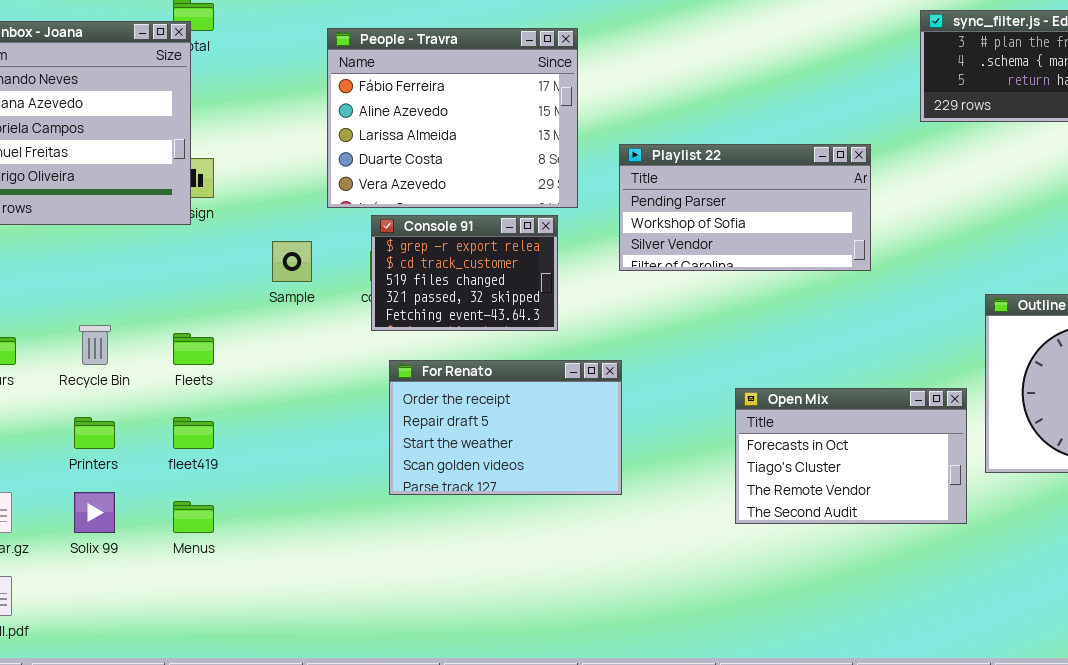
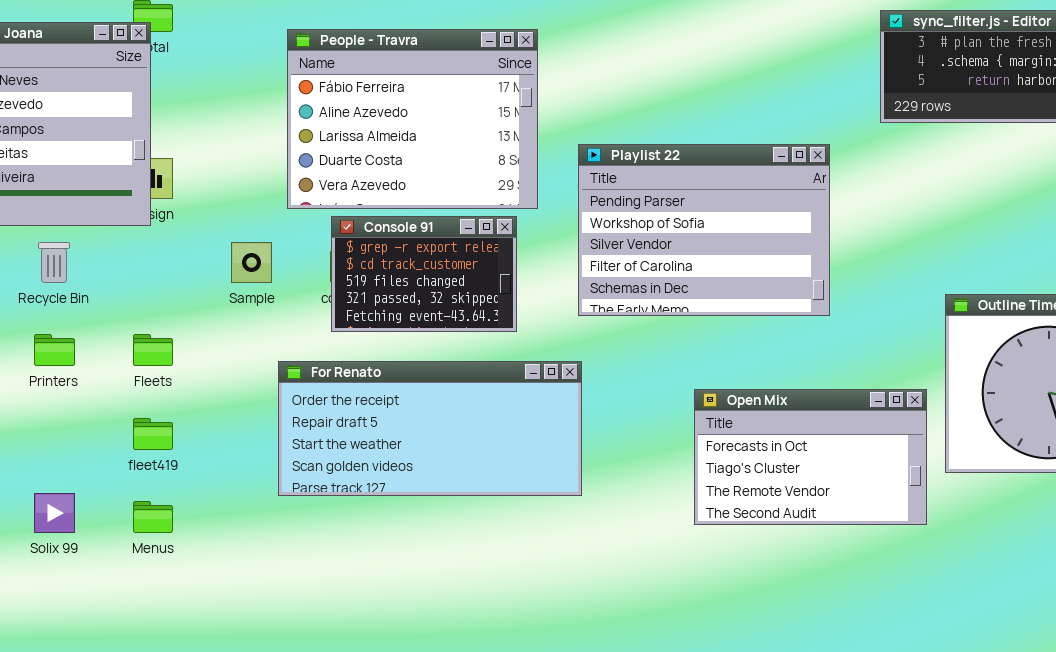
Playlist 22: [619,144,871,271] -> [578,144,830,316], resized
Recycle Bin: [79,325,111,365] -> [38,242,70,283], moved
For Renato: [389,360,622,495] -> [278,361,582,496], resized
Printers: [74,417,115,449] -> [34,334,75,366], moved

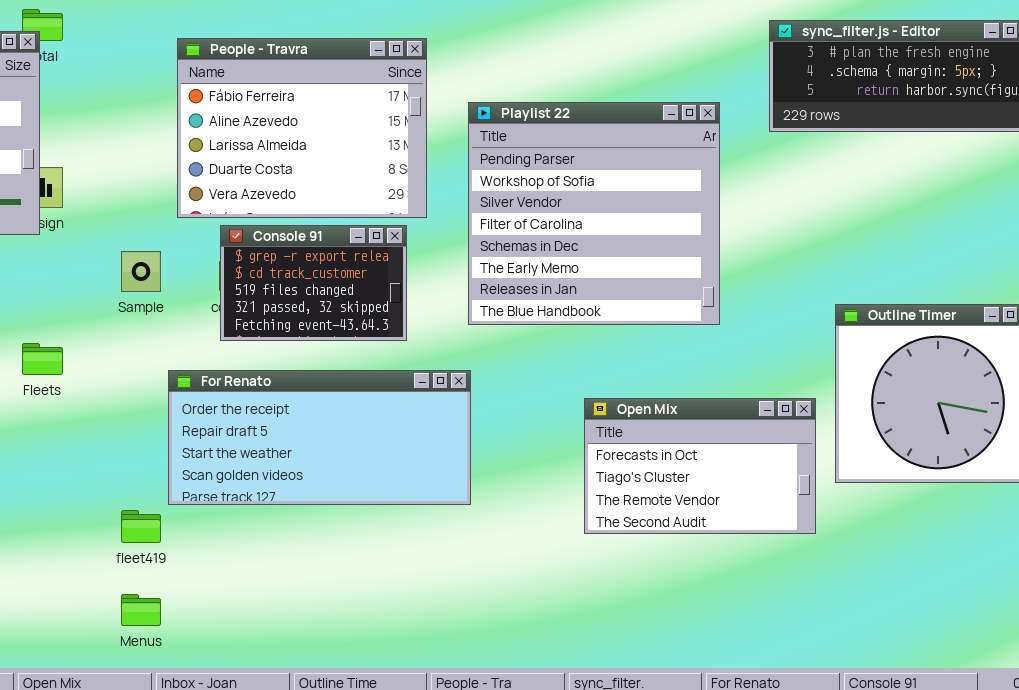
Playlist 22: [578,144,830,316] -> [468,102,720,325], resized
fleet419: [133,418,173,450] -> [121,510,161,543], moved
Menus: [133,501,173,533] -> [121,594,161,626], moved

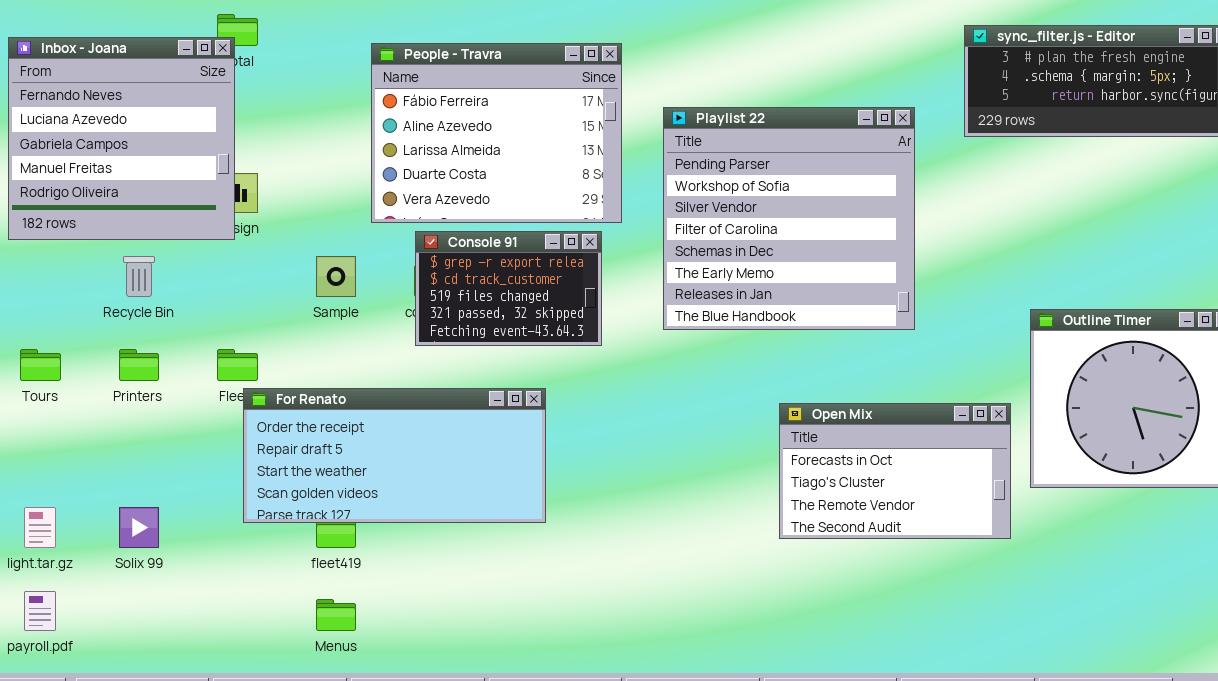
For Renato: [168,370,471,505] -> [243,388,546,523], moved

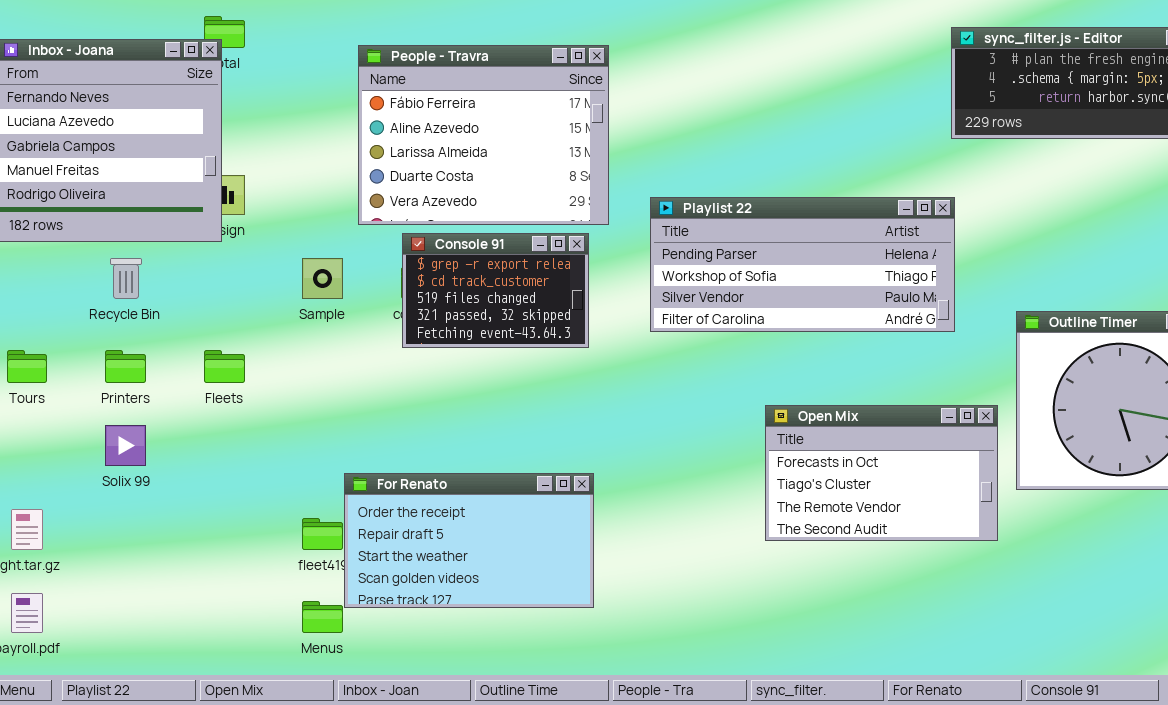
Playlist 22: [663,107,915,330] -> [650,197,955,332], resized
For Renato: [243,388,546,523] -> [344,473,594,608], moved, resized
Solix 99: [119,507,159,548] -> [105,425,146,466], moved

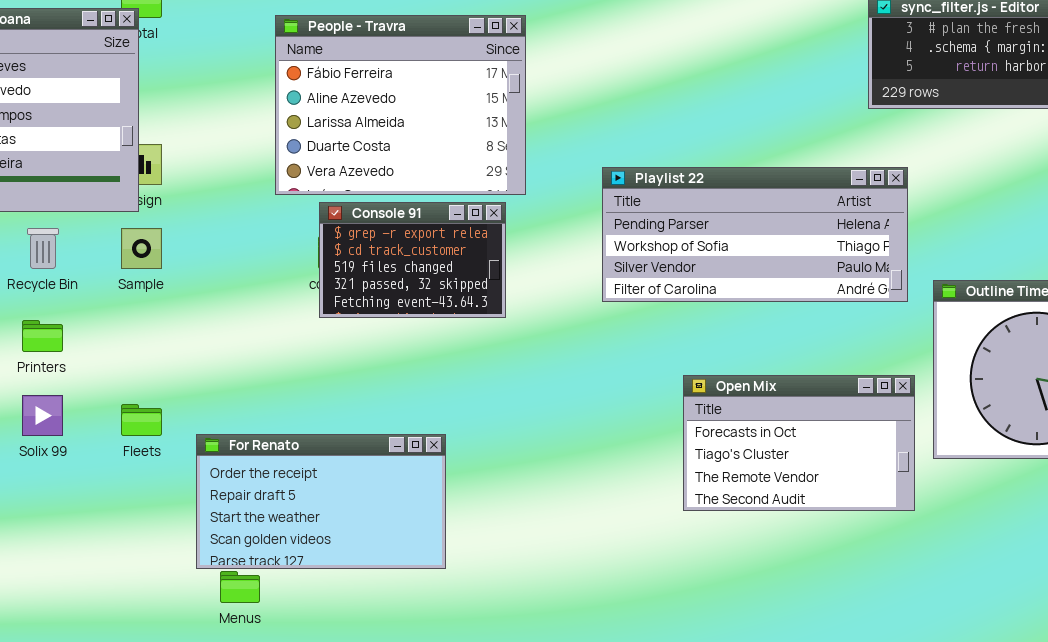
Playlist 22: [650,197,955,332] -> [602,167,908,302], moved
Sample: [302,258,343,299] -> [121,228,162,269], moved
Fleets: [204,350,245,383] -> [121,404,162,436], moved
For Renato: [344,473,594,608] -> [196,434,446,569], moved

